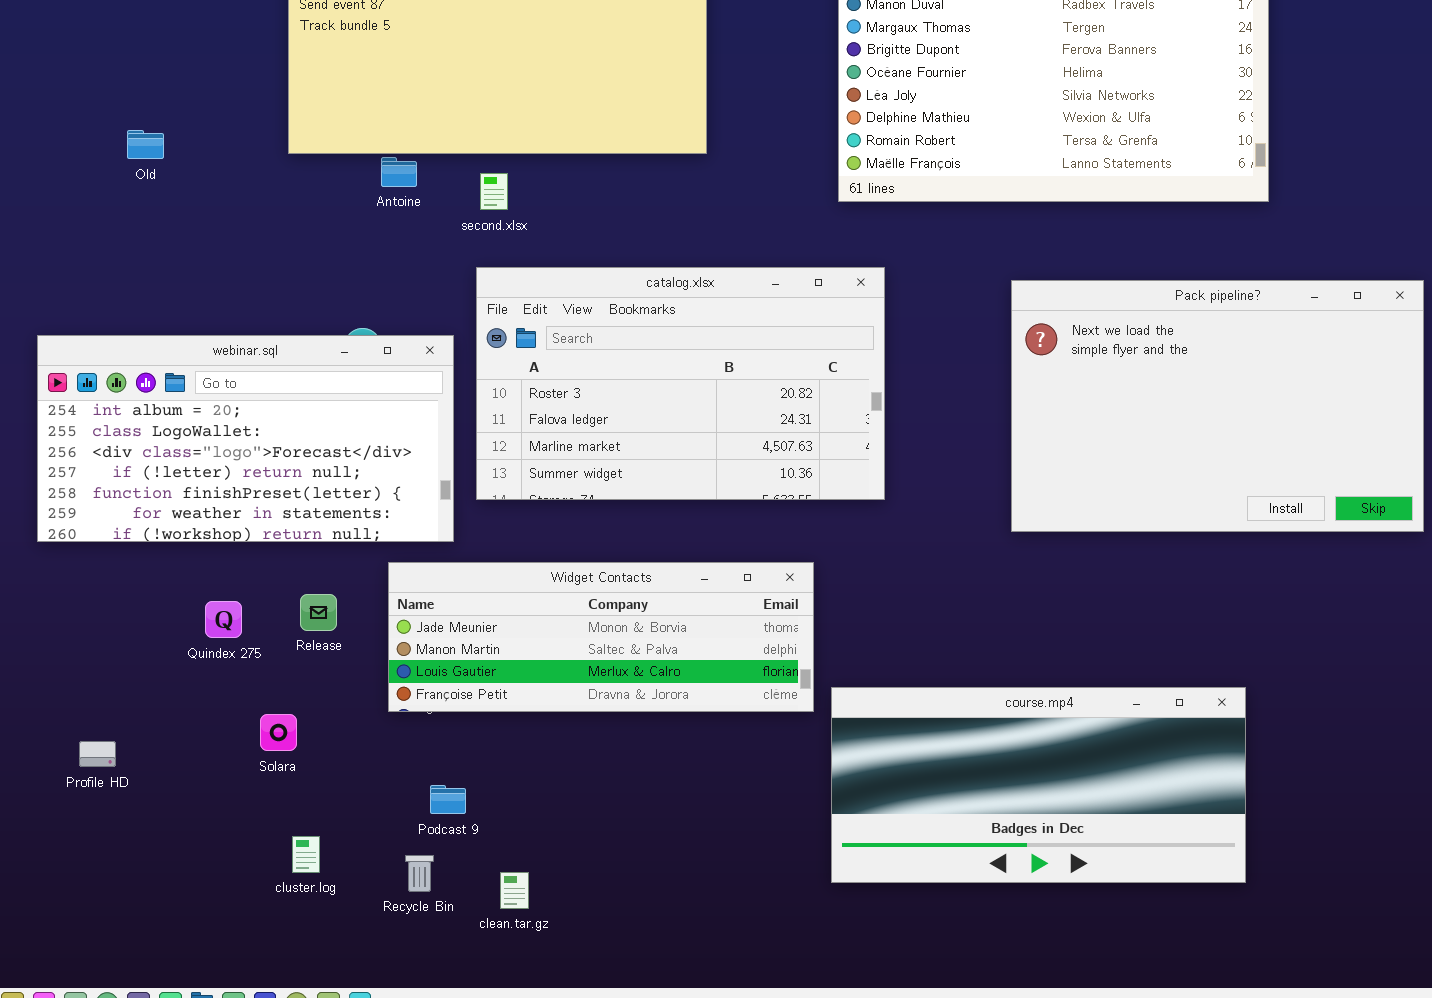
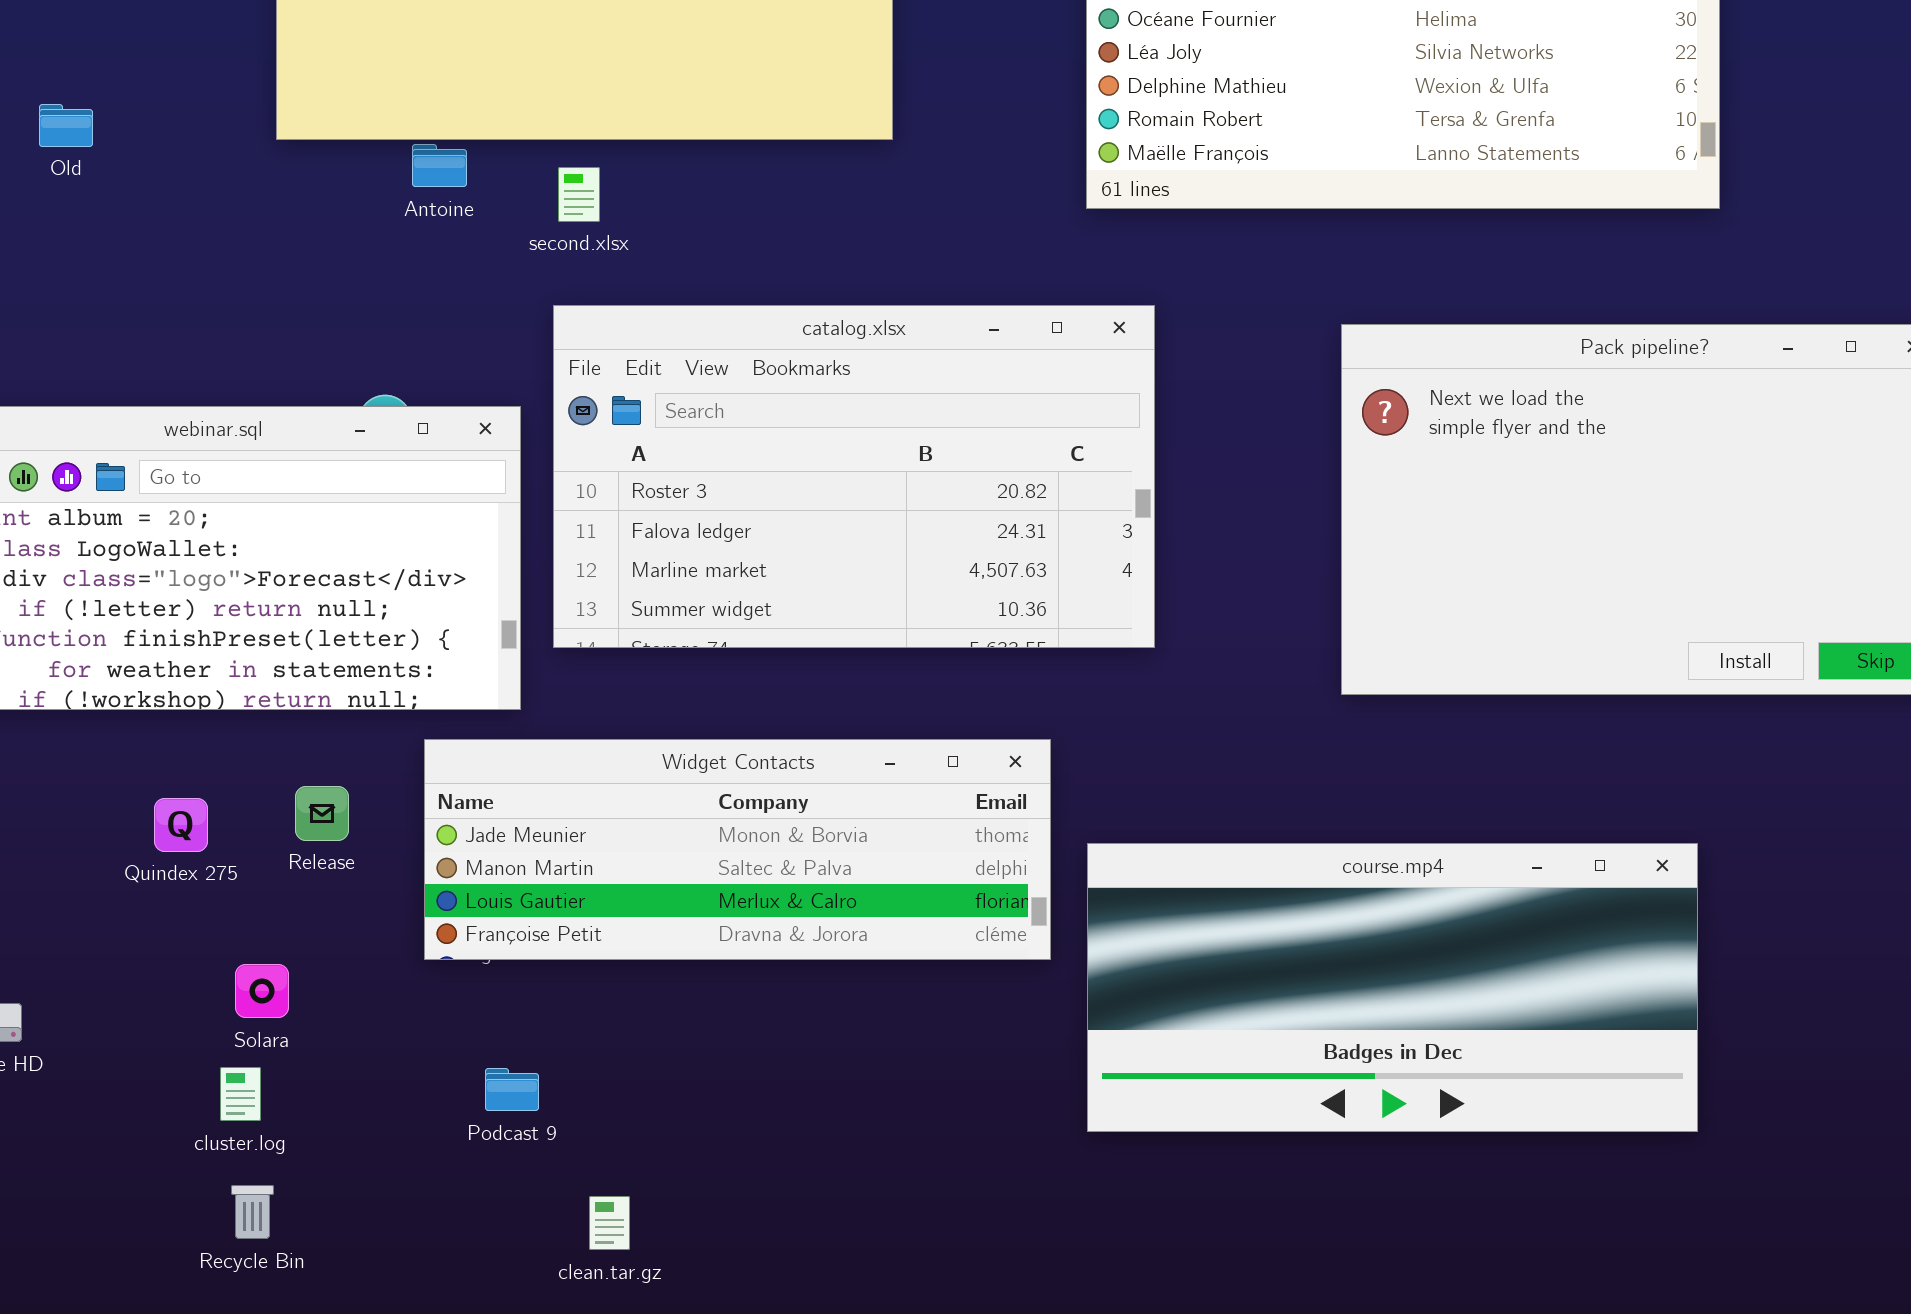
course.mp4: [831,687,1246,883] -> [1087,843,1698,1132], moved
cluster.log: [292,836,320,873] -> [220,1067,261,1121], moved
Recycle Bin: [405,855,434,892] -> [231,1185,274,1239], moved

